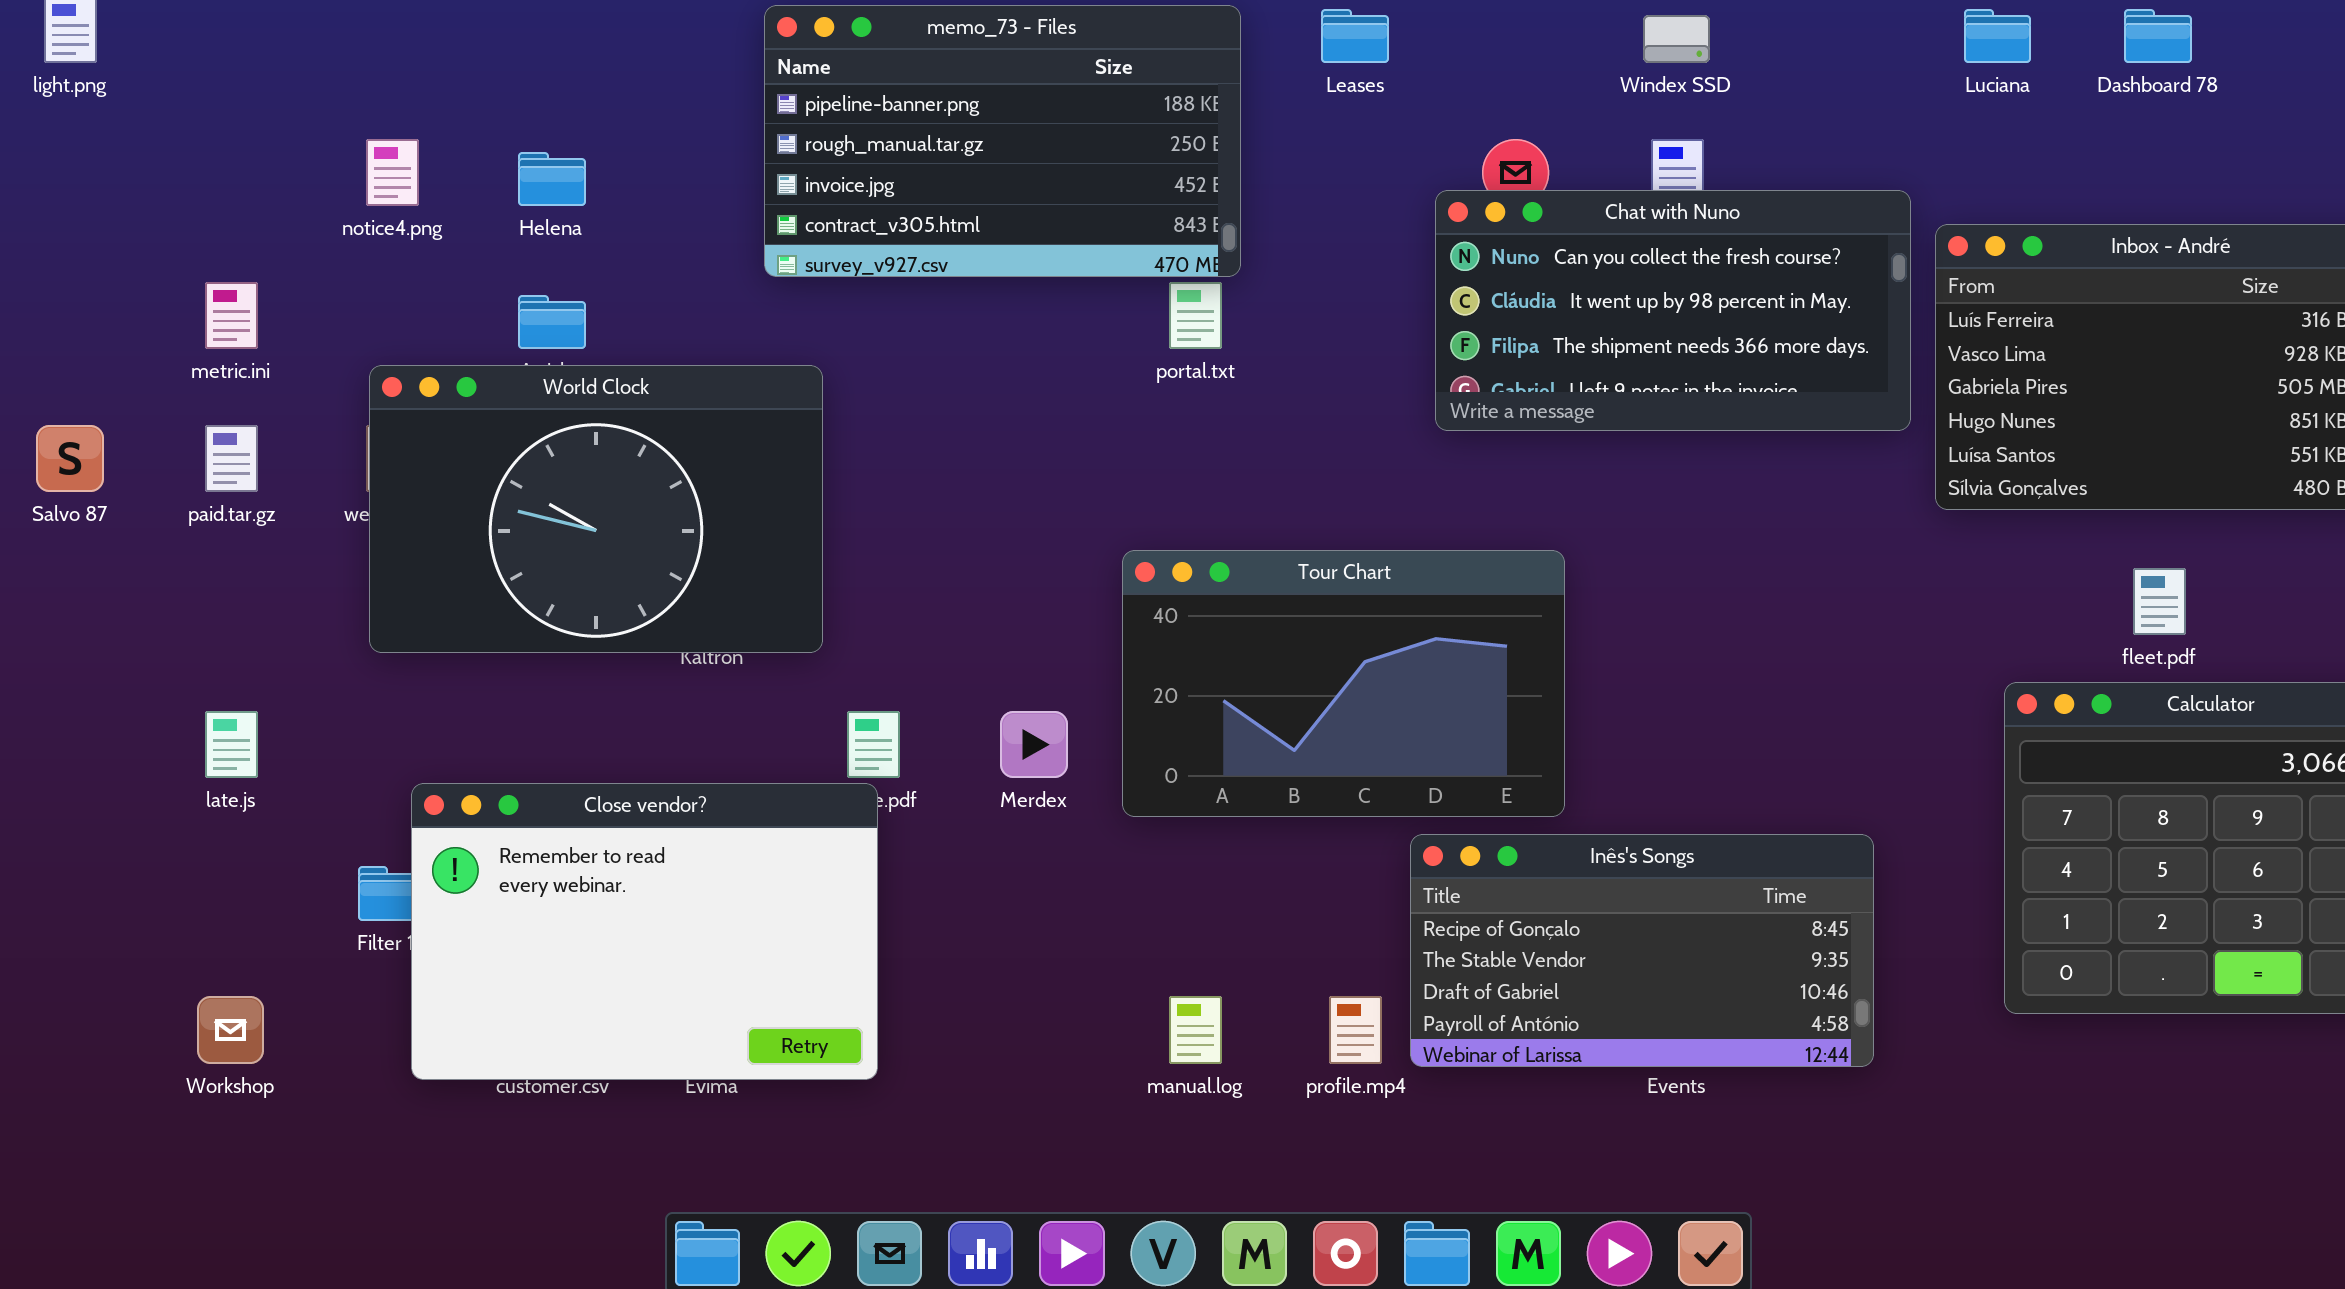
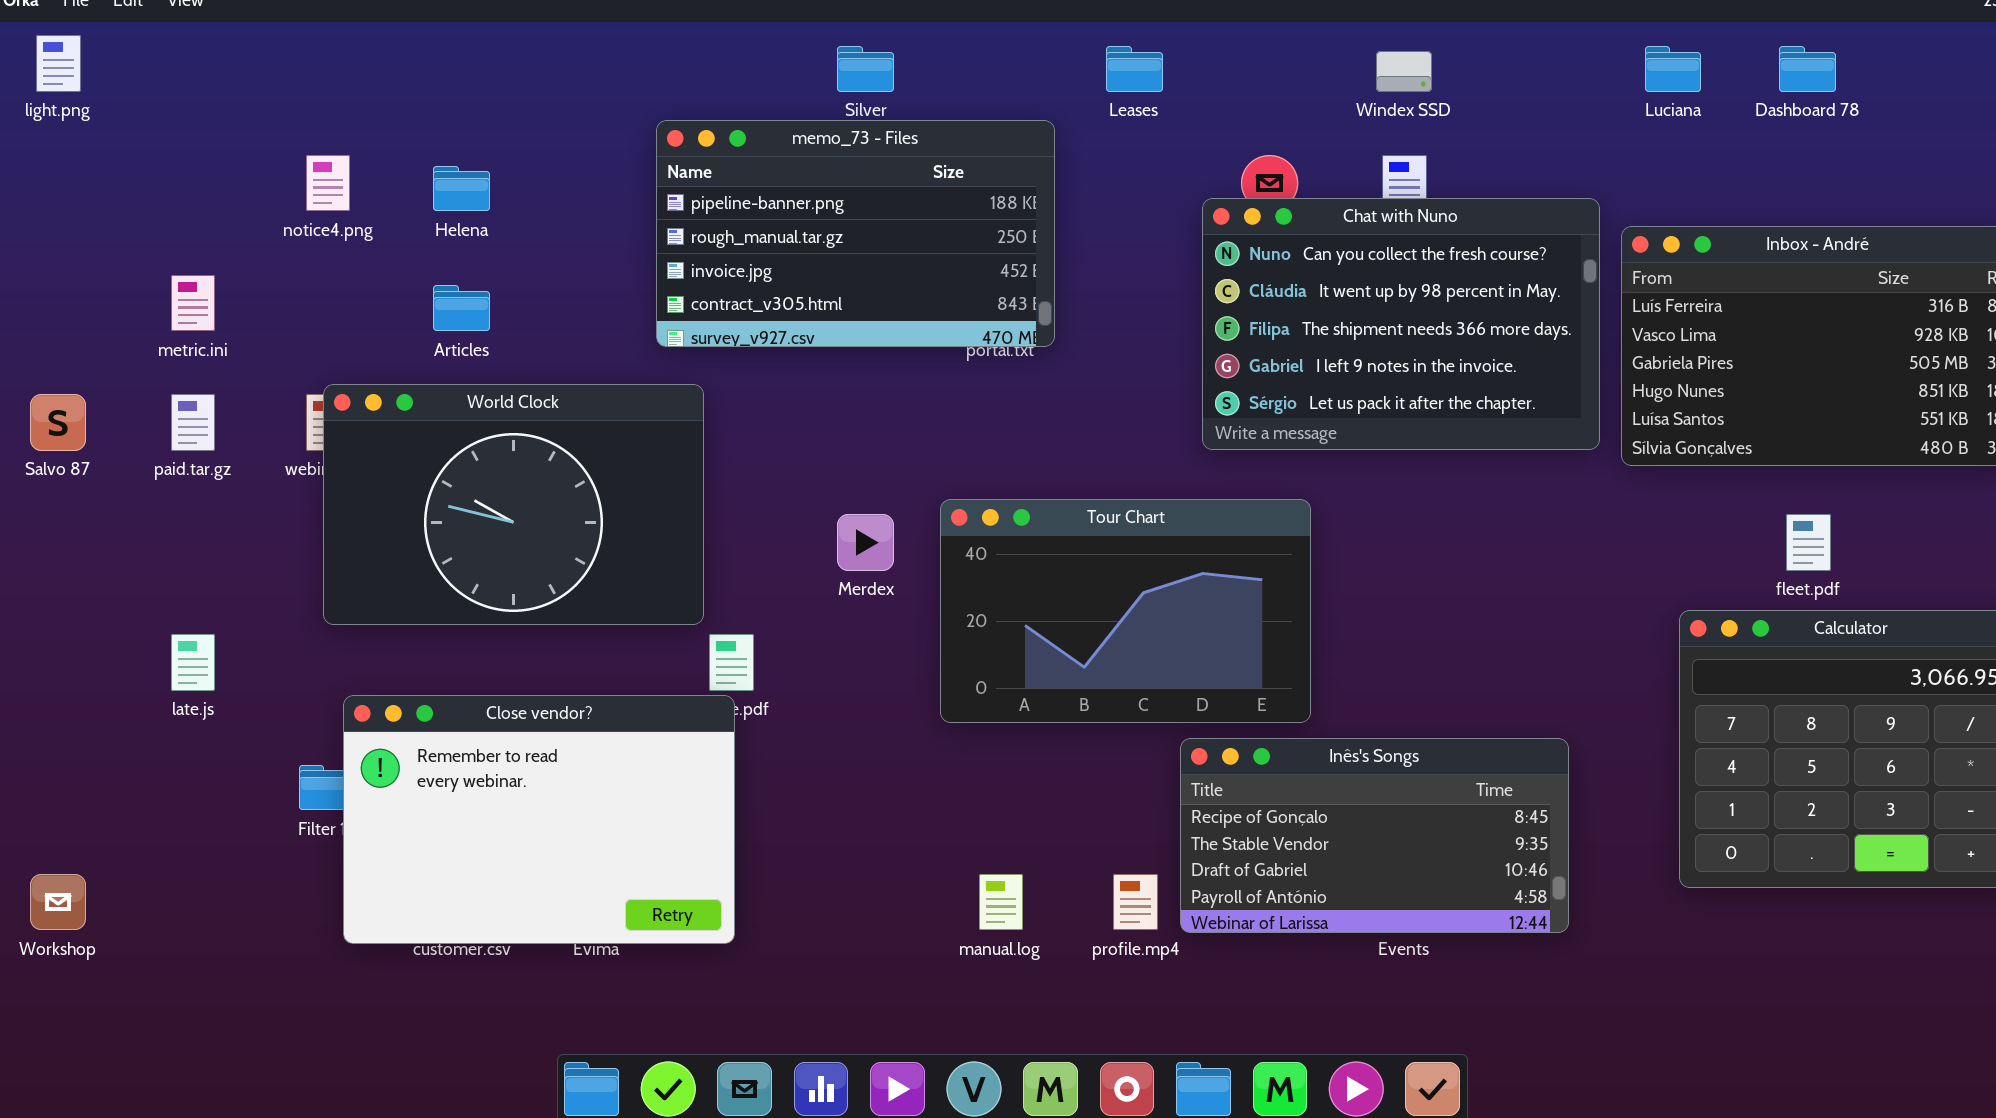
memo_73 - Files: [764,5,1241,277] -> [656,120,1055,347], moved
Chat with Nuno: [1435,190,1911,431] -> [1202,198,1600,450], resized
World Clock: [369,365,823,653] -> [323,384,704,625], moved
Merdex: [1000,711,1068,778] -> [837,514,894,571], moved
Workshop: [197,996,264,1064] -> [30,874,86,930], moved

